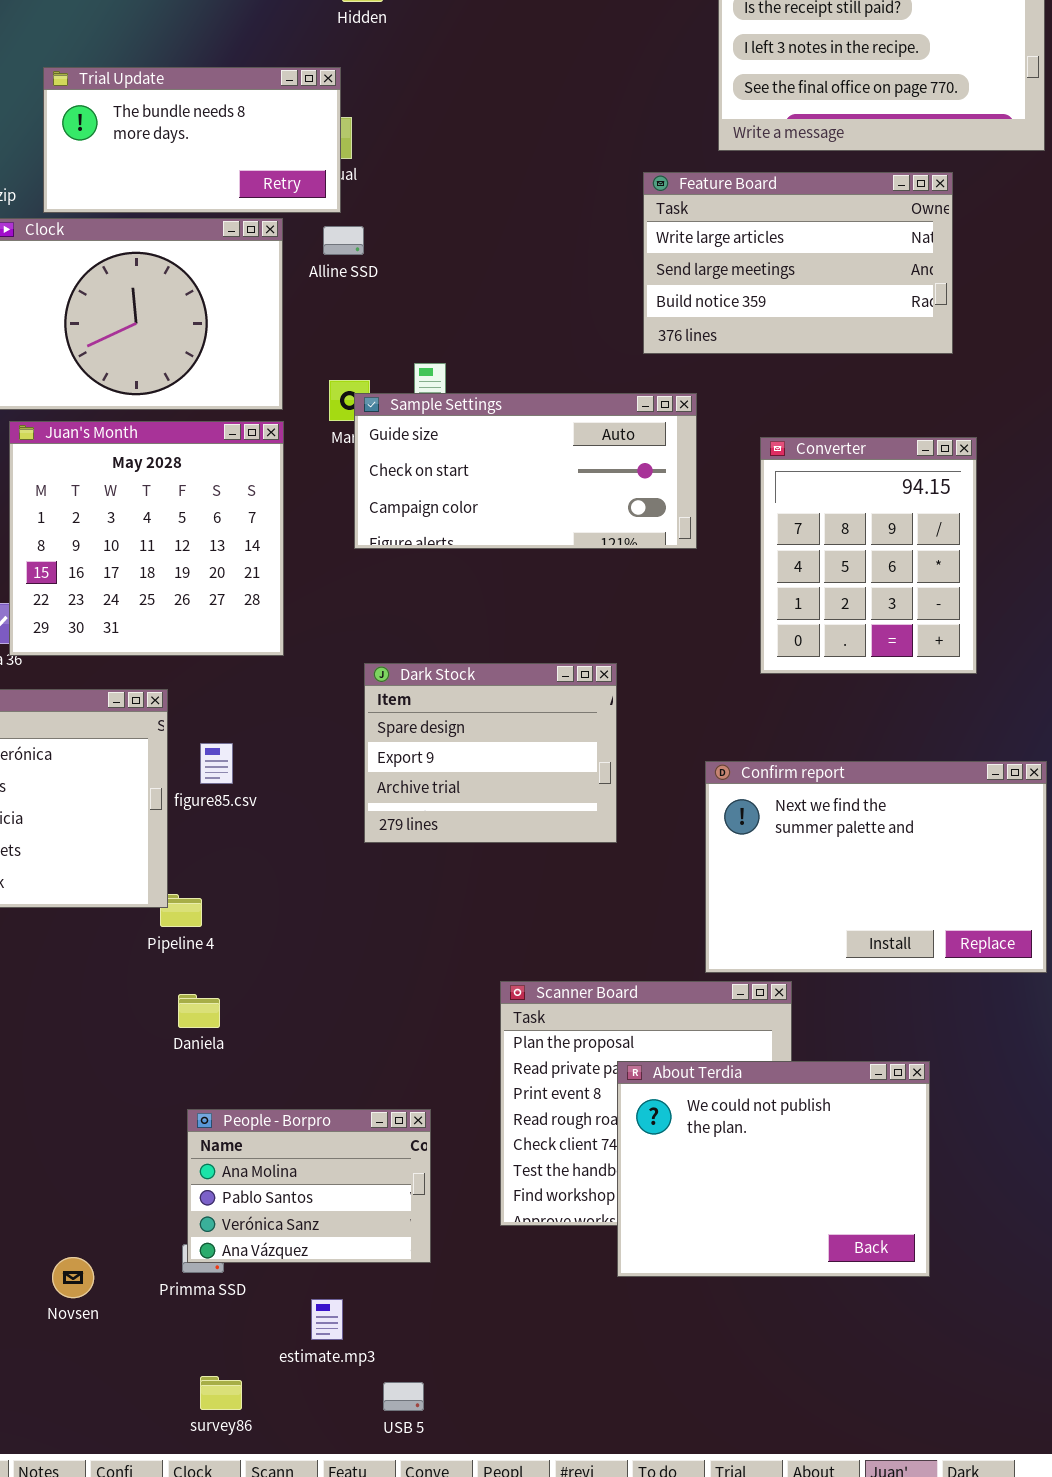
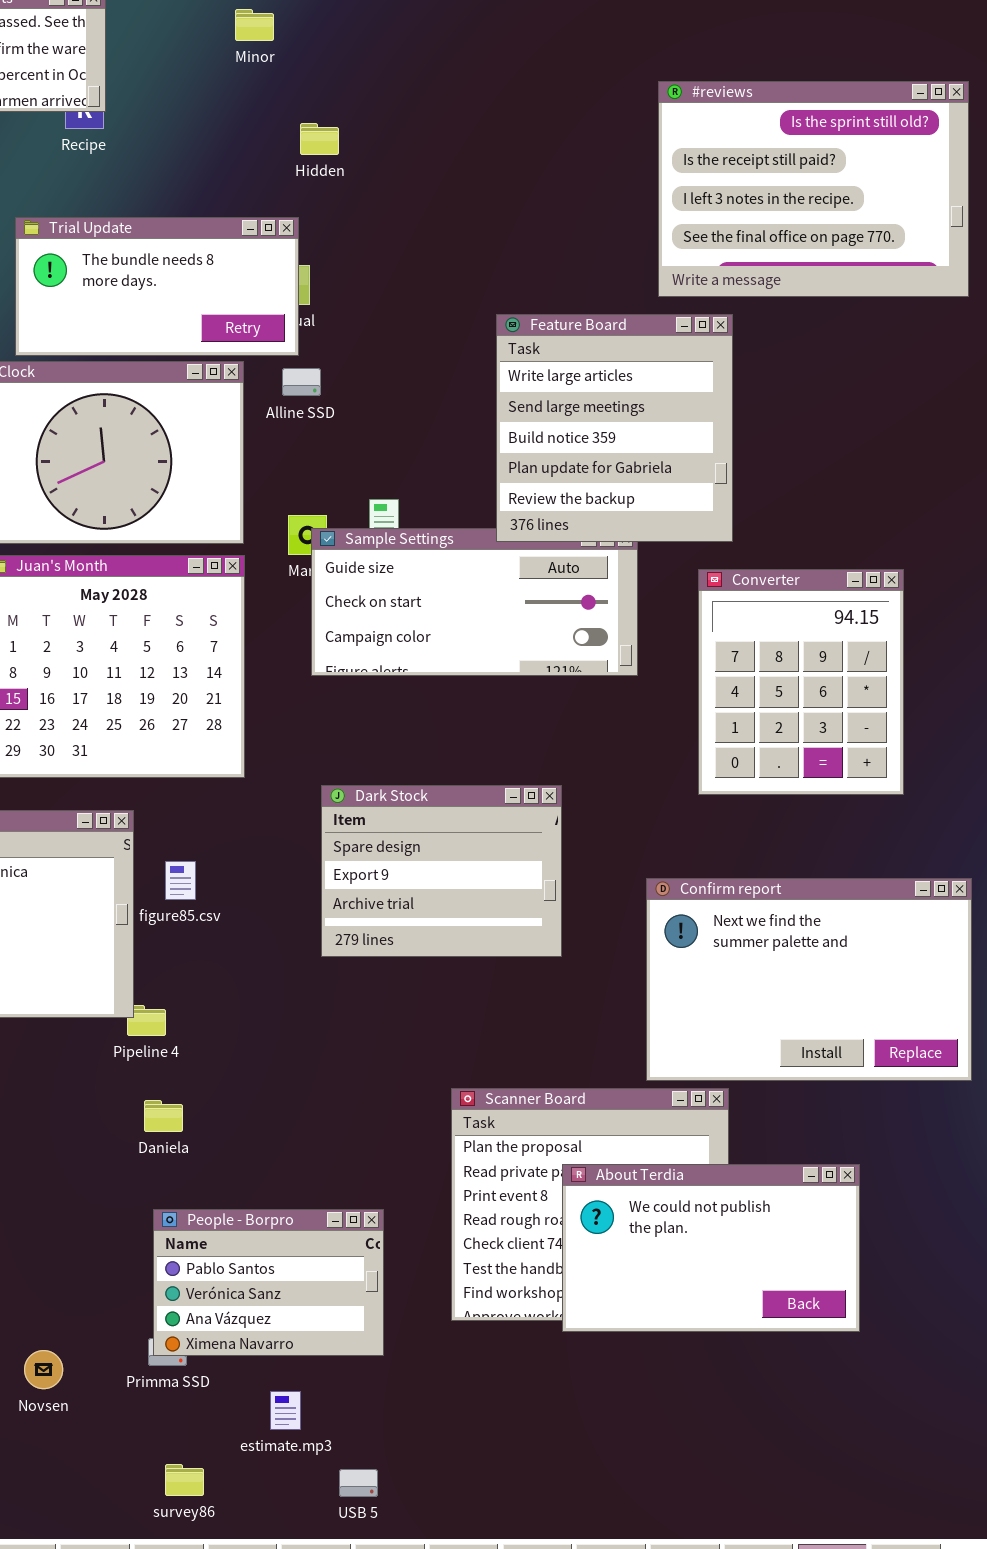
Feature Board: [643,172,953,354] -> [496,314,733,542], moved, resized
About Terdia: [617,1061,930,1277] -> [562,1164,860,1332], resized
People - Borpro: [187,1109,431,1263] -> [153,1209,384,1356], scrolled down 1 row

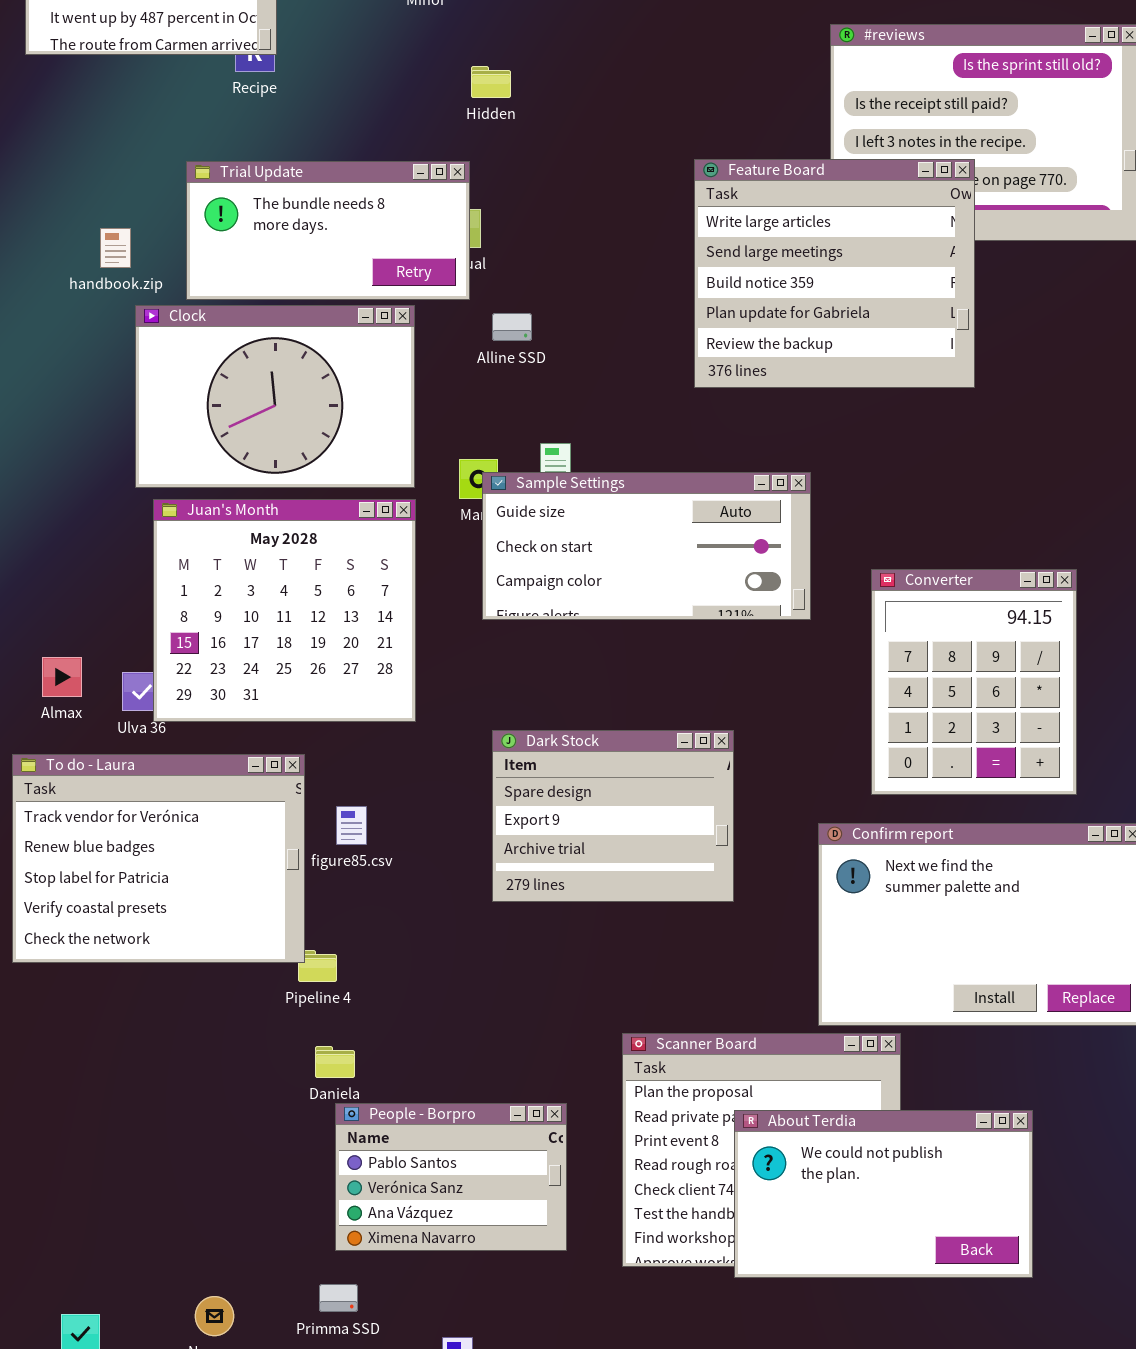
Feature Board: [496,314,733,542] -> [694,159,975,388], moved, resized
Alline SSD: [282,368,321,396] -> [492,313,532,341], moved
Converter: [698,569,904,795] -> [871,569,1077,795], moved
People - Borpro: [153,1209,384,1356] -> [335,1103,567,1251], moved

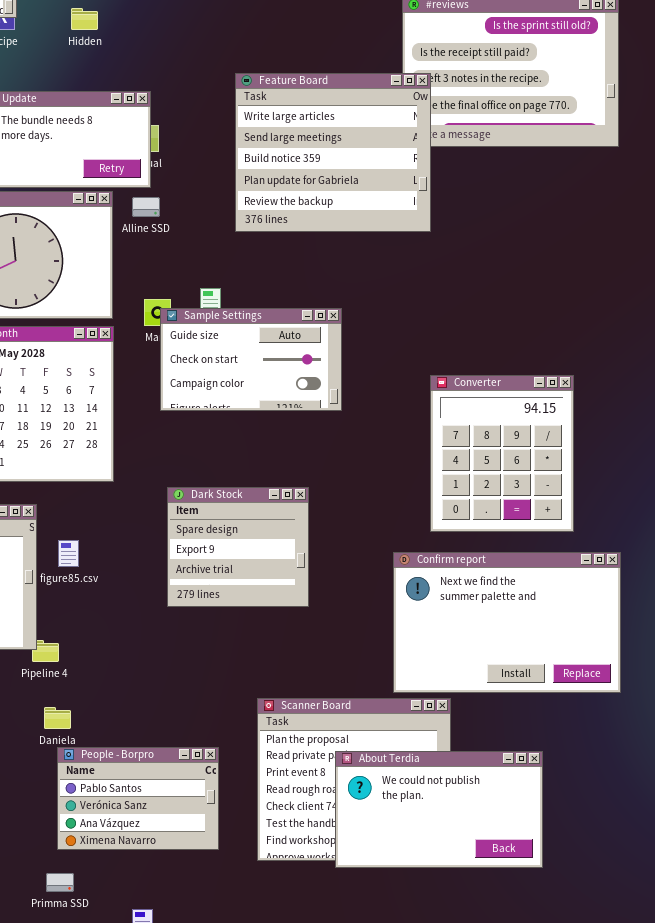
Hidden: [471,66,511,98] -> [71,8,98,30], moved
Feature Board: [694,159,975,388] -> [235,73,431,232], moved
Alline SSD: [492,313,532,341] -> [132,197,160,217], moved
Sample Settings: [482,472,811,620] -> [160,308,342,411], resized
Dark Stock: [492,730,734,902] -> [167,487,309,607], resized

